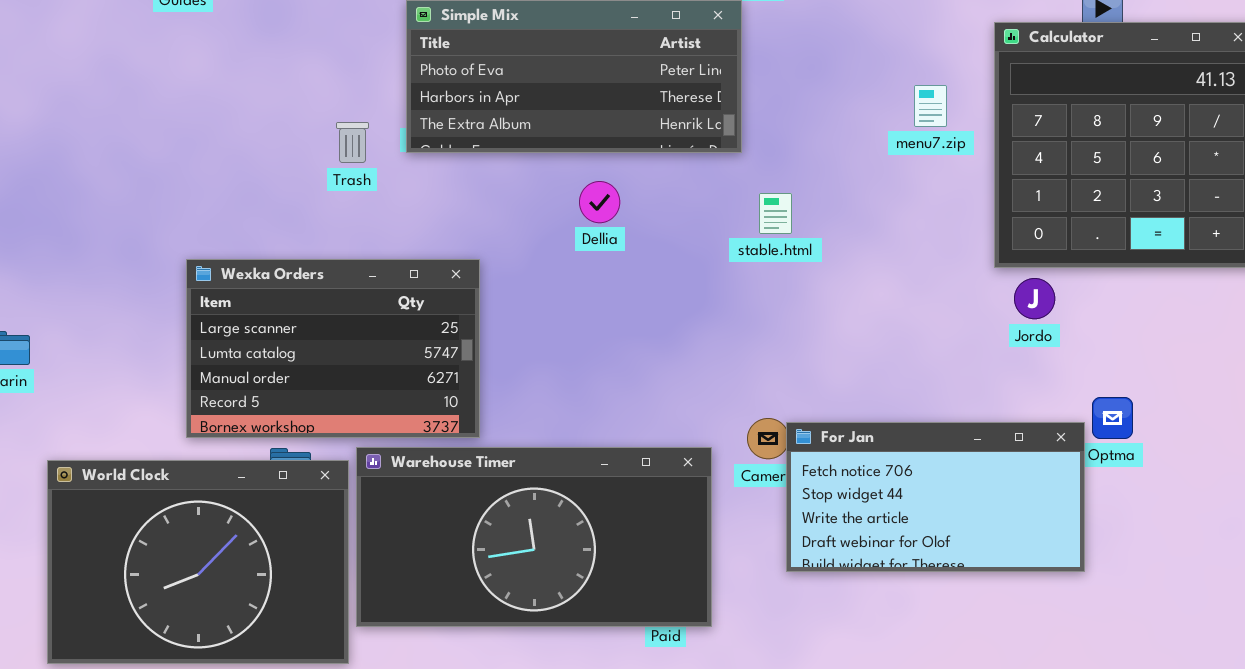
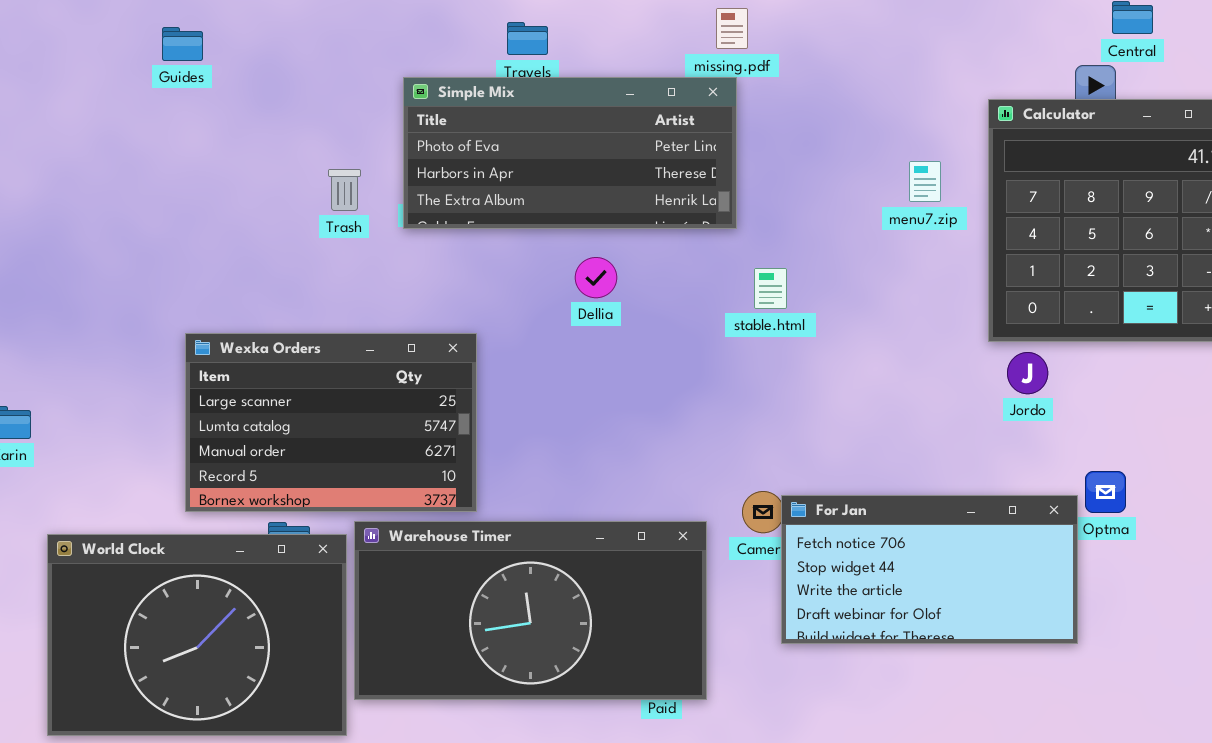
Trash: [336,122,369,163] -> [328,169,361,211], moved

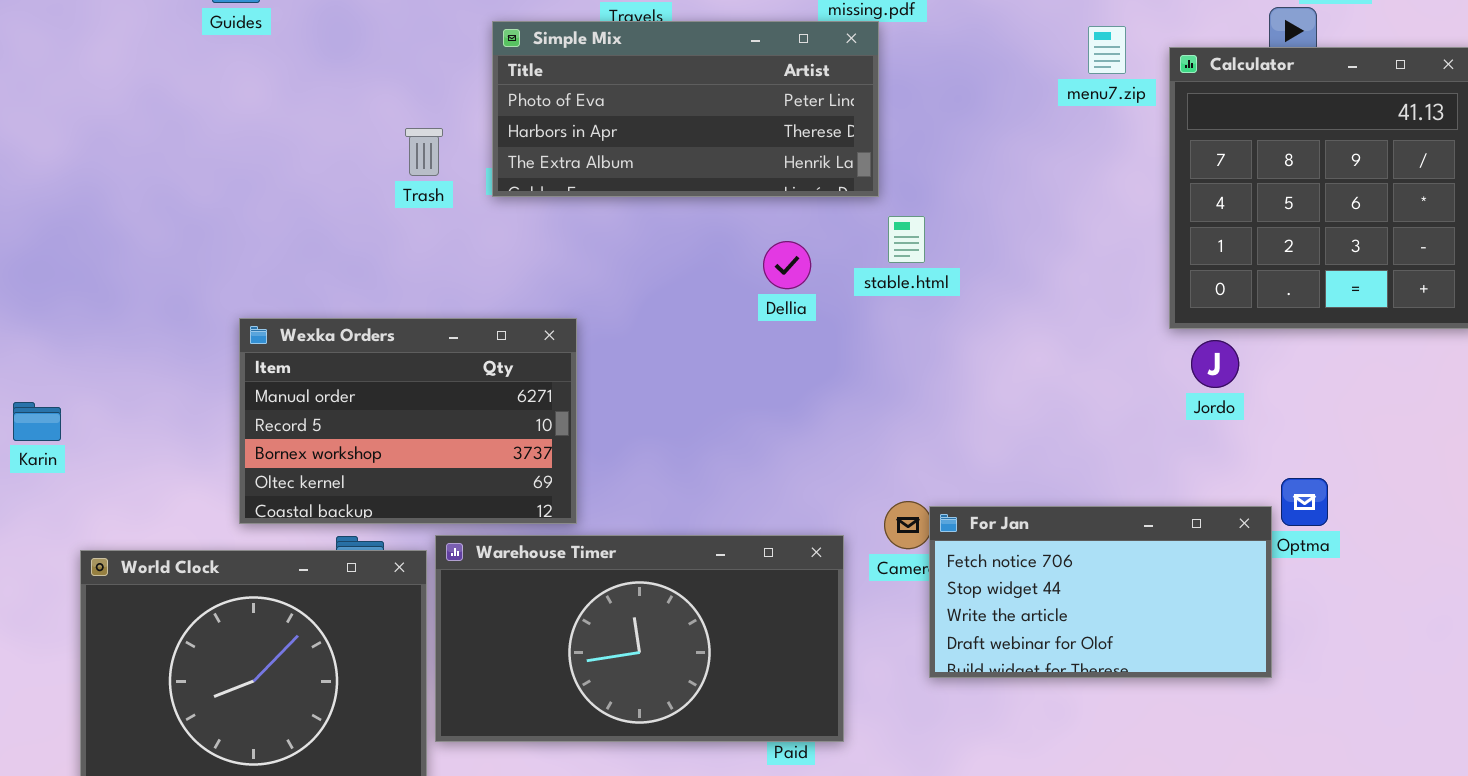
menu7.zip: [909,161,941,202] -> [1088,26,1126,74], moved
Dellia: [575,257,617,298] -> [763,241,811,289], moved
stable.html: [754,268,787,309] -> [888,216,925,263], moved
Wexka Orders: [185,333,477,512] -> [239,318,577,524], scrolled down 2 rows

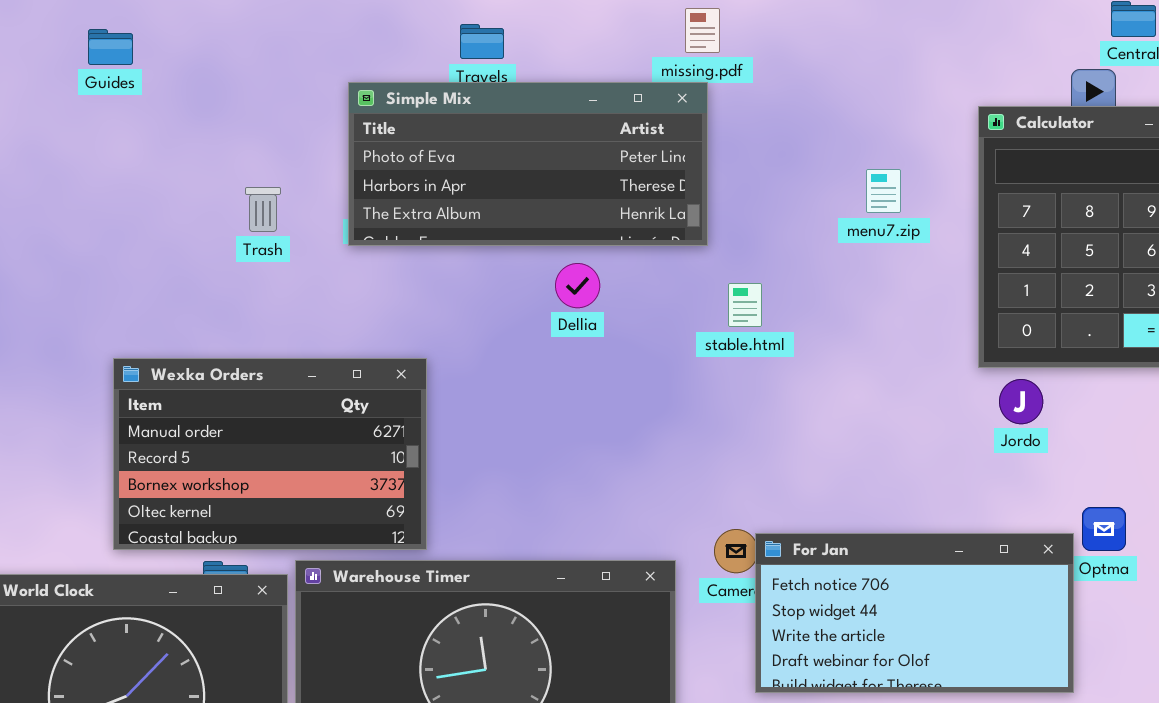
menu7.zip: [1088,26,1126,74] -> [866,169,901,213], moved
Trash: [405,128,443,176] -> [245,187,281,232], moved
stable.html: [888,216,925,263] -> [728,283,762,327], moved
Dellia: [763,241,811,289] -> [555,263,600,308], moved

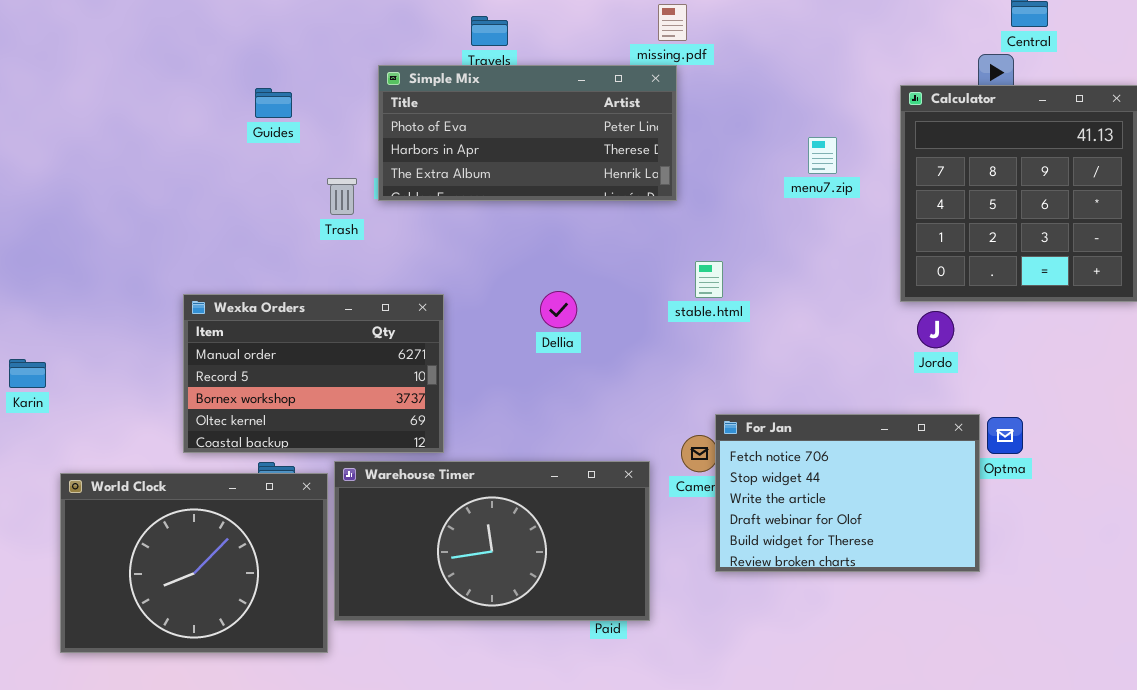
Guides: [88,29,133,65] -> [255,88,292,118], moved
Trash: [245,187,281,232] -> [327,178,357,215], moved
Dellia: [555,263,600,308] -> [540,291,577,328], moved
stable.html: [728,283,762,327] -> [695,261,723,298], moved
For Jan: [755,533,1074,693] -> [715,414,980,572], resized

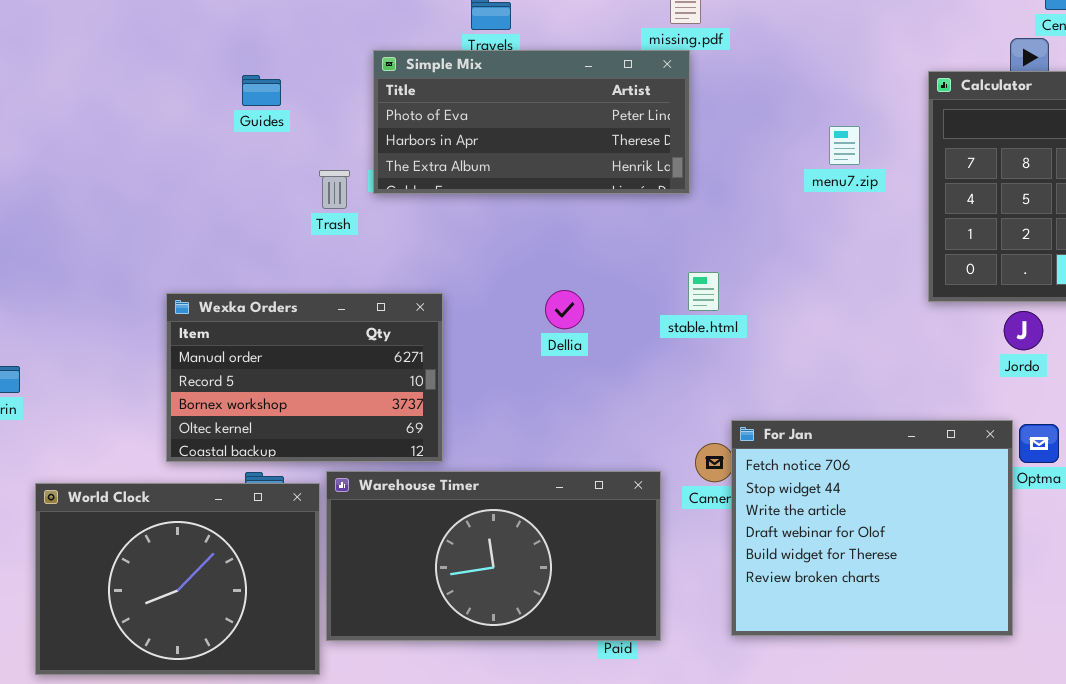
stable.html: [695,261,723,298] -> [688,272,719,311], moved
Jordo: [917,311,954,348] -> [1004,311,1043,350], moved
For Jan: [715,414,980,572] -> [731,420,1013,636], resized

